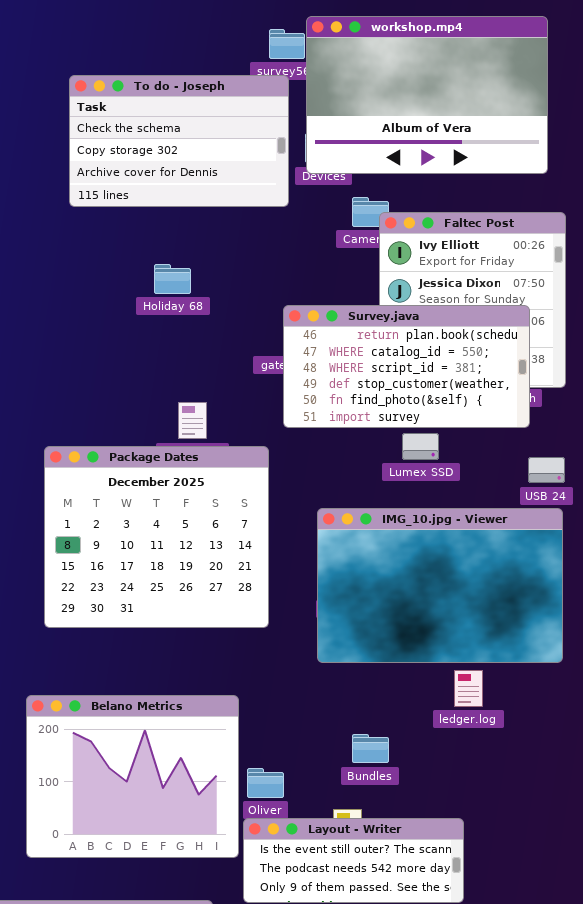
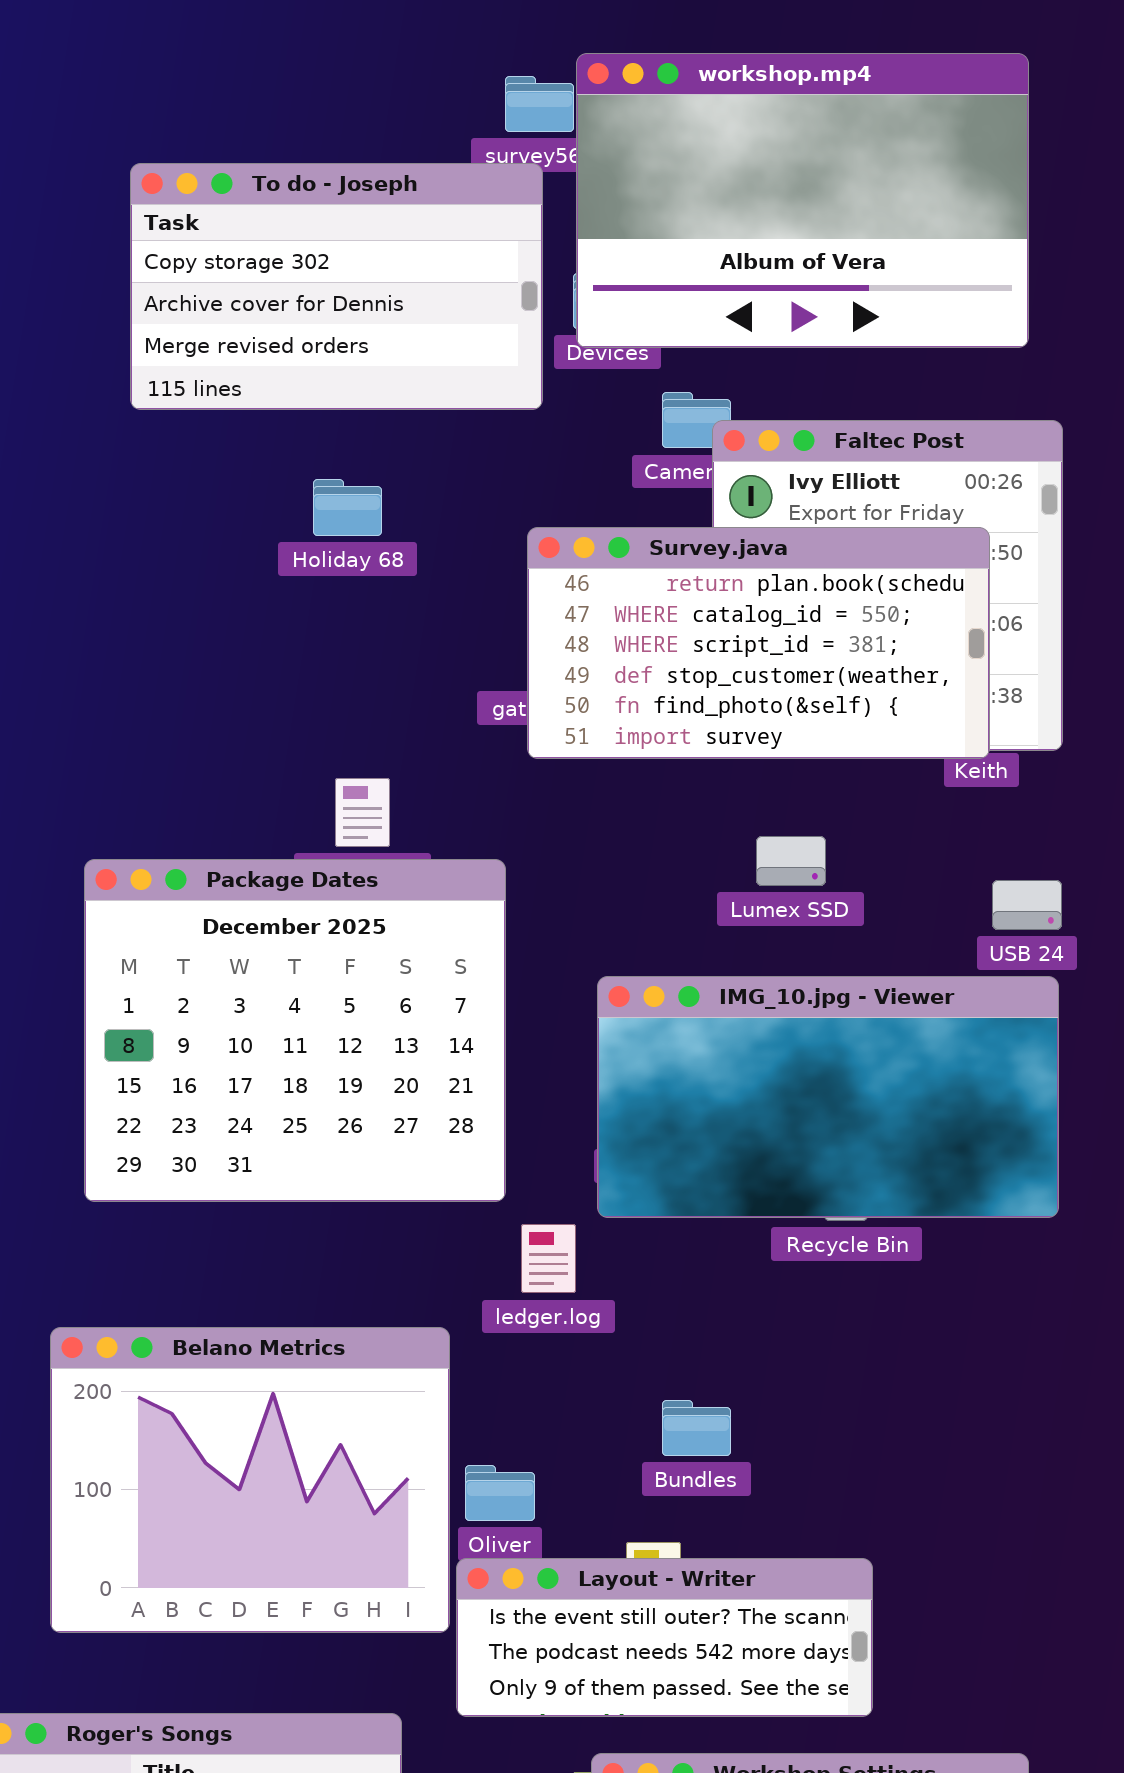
To do - Joseph: [69,75,289,207] -> [130,163,543,410], scrolled down 1 row
Holiday 68: [154,264,191,294] -> [313,479,382,536], moved
Survey.java: [283,305,530,428] -> [527,527,990,759], moved
IMG_10.jpg - Viewer: [317,508,563,663] -> [597,976,1059,1218], resized
ledger.log: [454,670,483,707] -> [521,1224,576,1293], moved

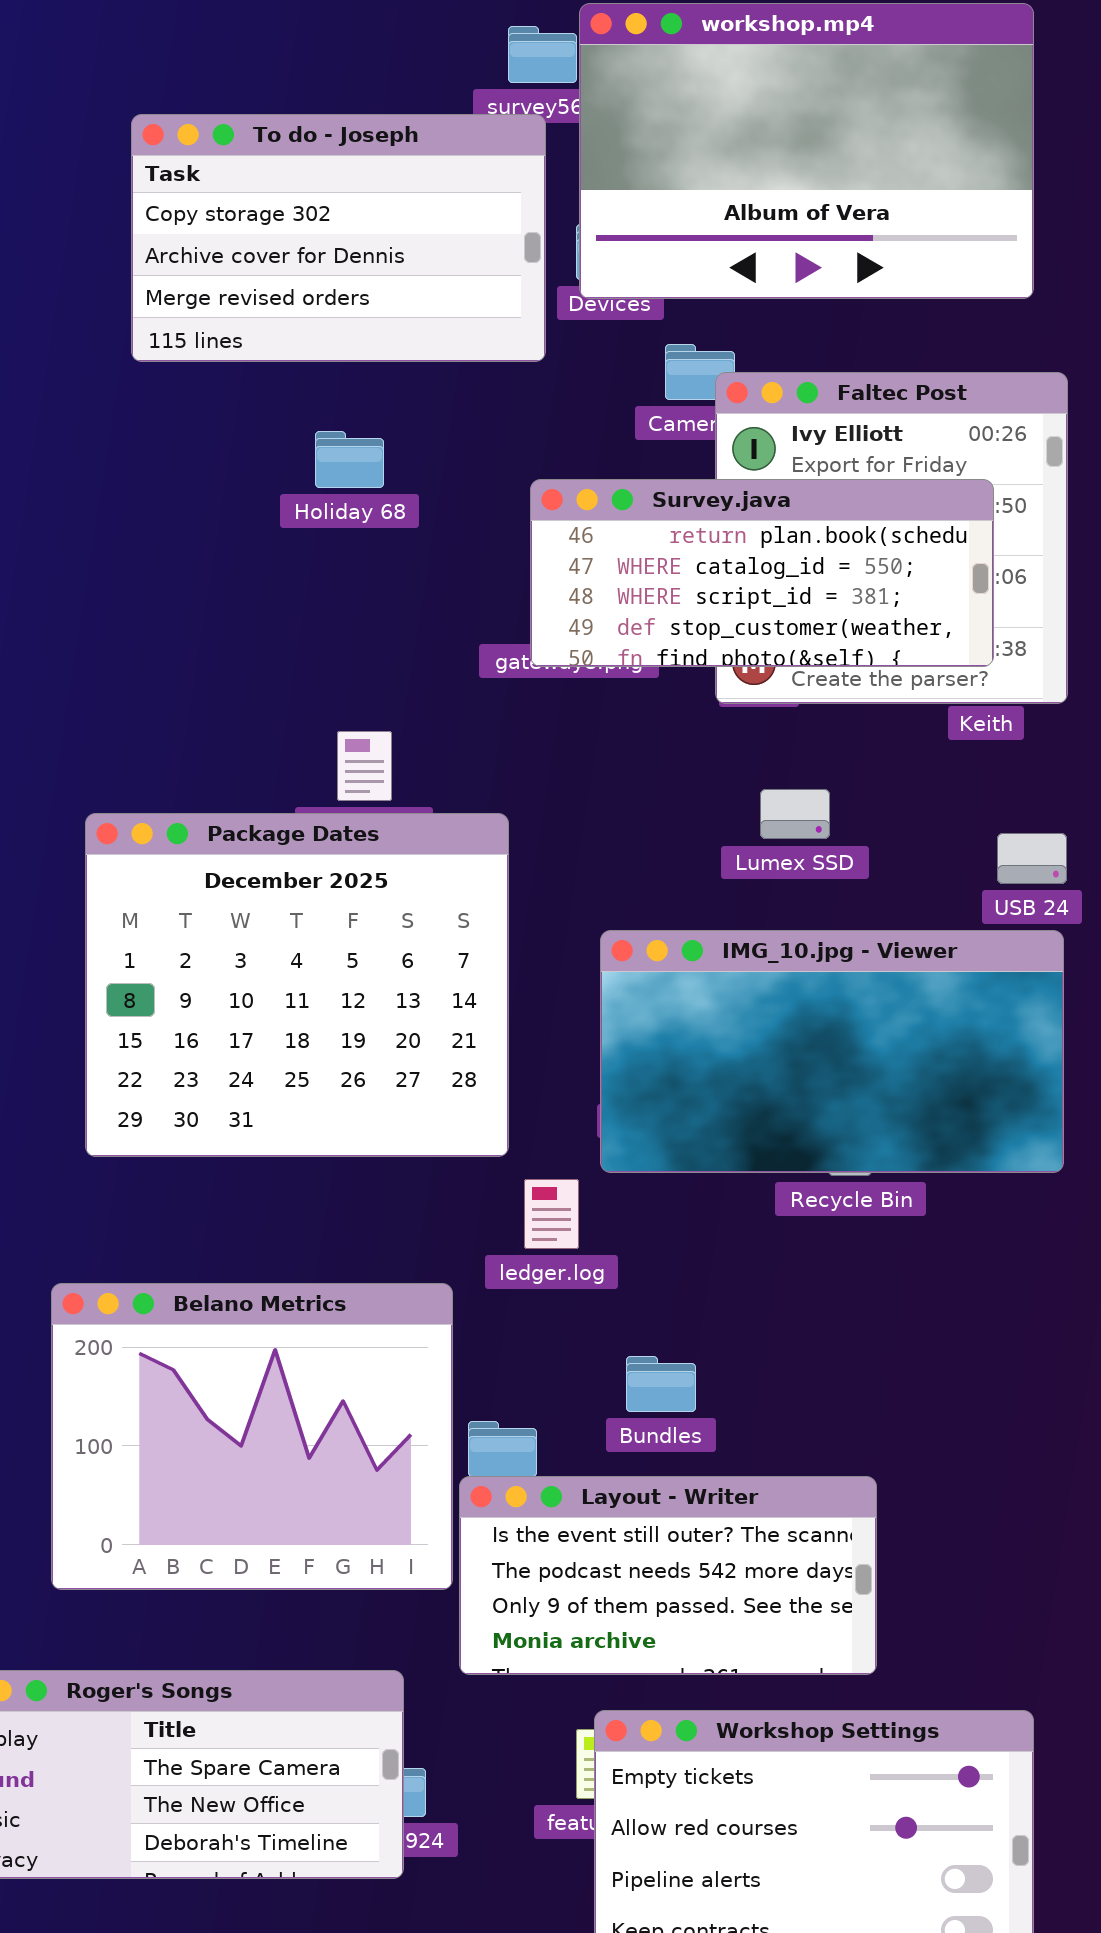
Survey.java: [527,527,990,759] -> [530,479,994,667], resized
Bundles: [662,1400,731,1456] -> [626,1356,696,1412], moved
Layout - Writer: [456,1558,873,1717] -> [459,1476,877,1675], resized

